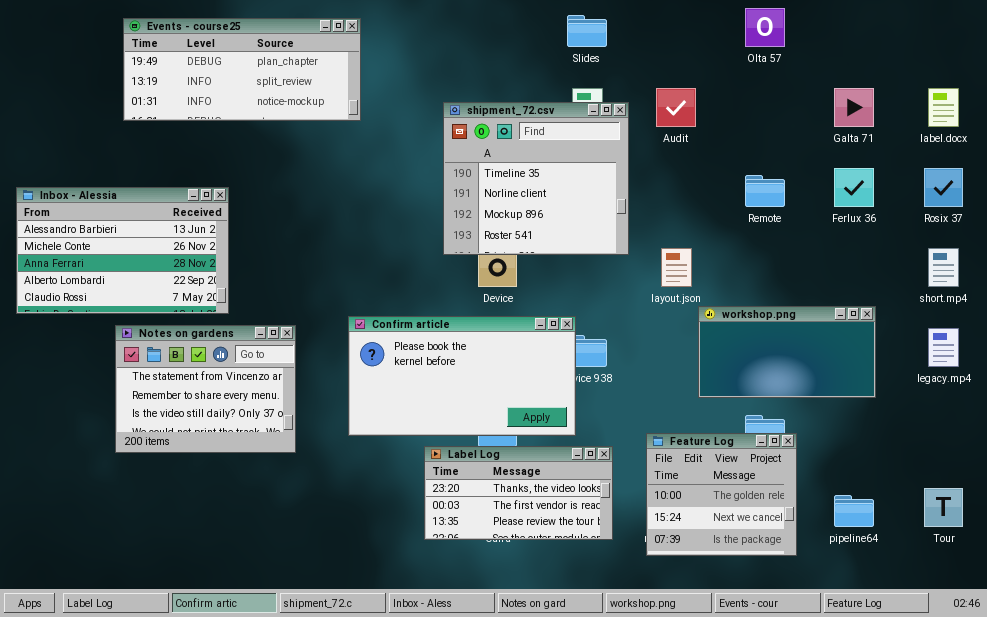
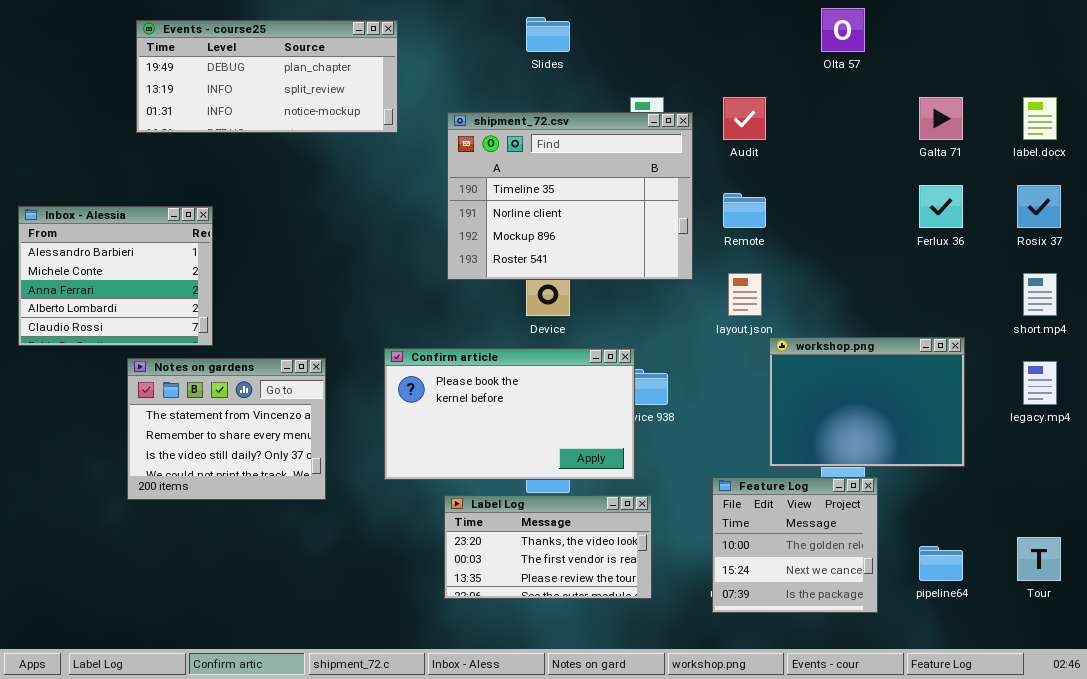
Slides: [567,15,607,47] -> [526,17,570,52], moved
shipment_72.csv: [443,102,629,255] -> [447,112,693,280], resized
Remote: [745,175,785,207] -> [723,193,766,228], moved
Inbox - Alessia: [16,187,229,314] -> [18,206,213,346], resized
workshop.png: [698,306,876,398] -> [769,337,965,467], resized
Label Log: [424,446,613,540] -> [444,495,652,599], moved

